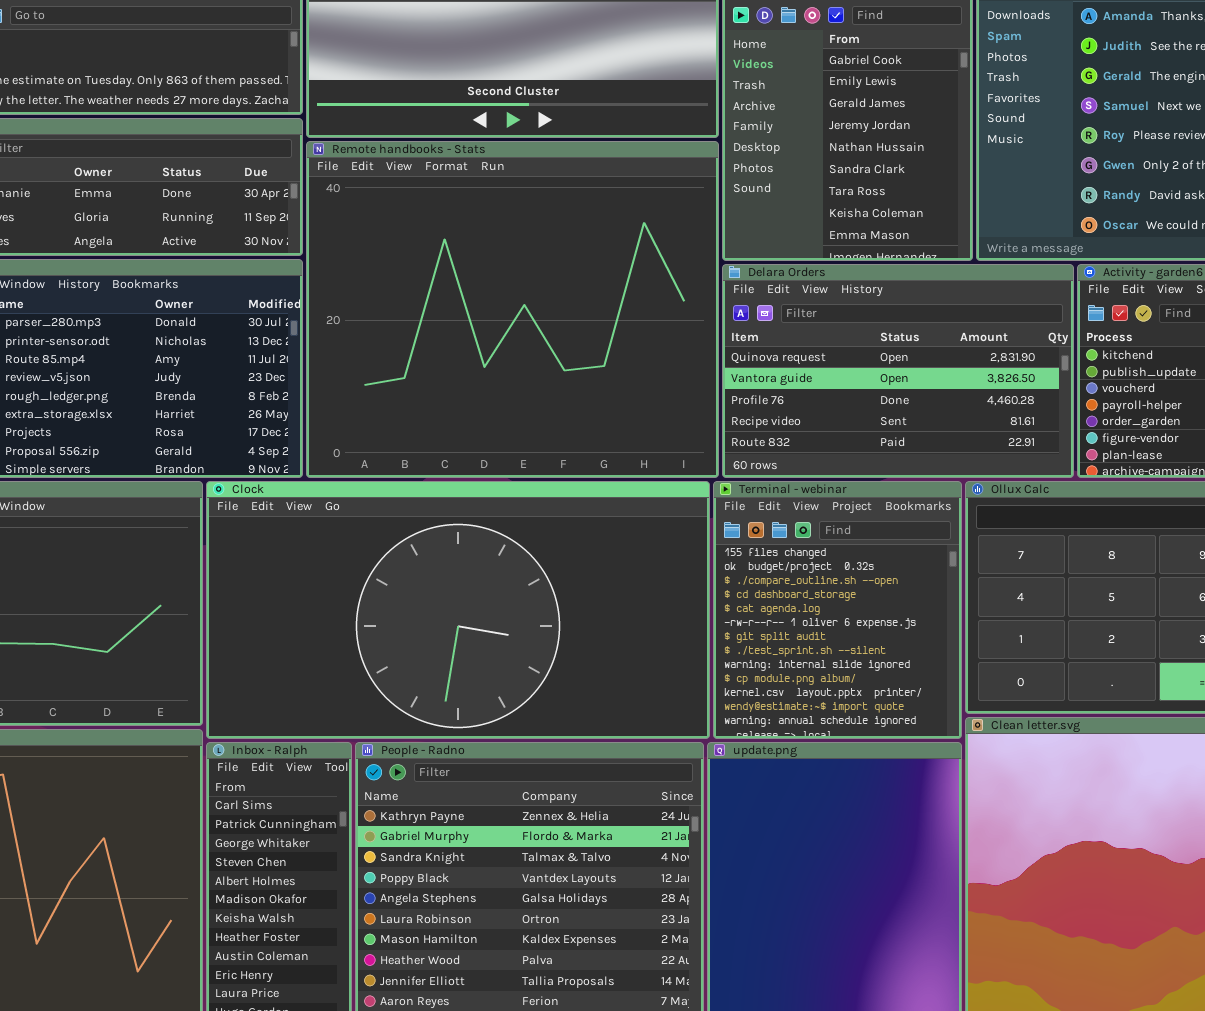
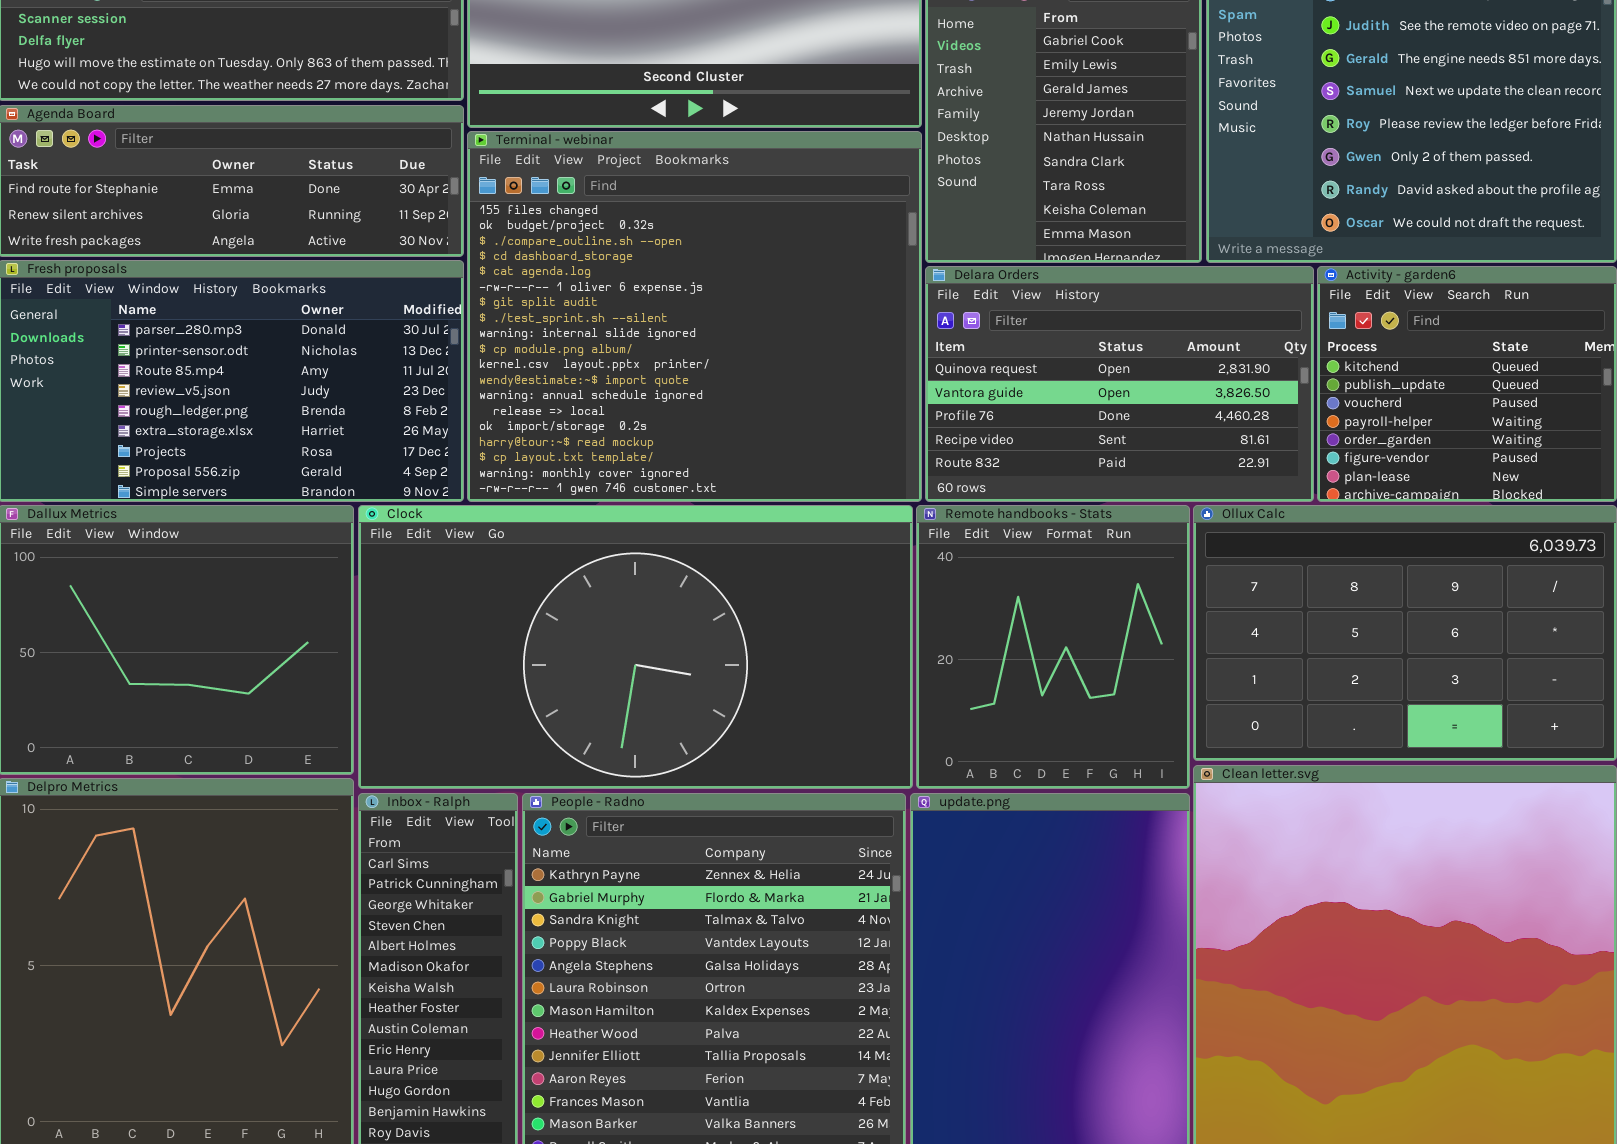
Remote handbooks - Stats: [306,141,719,478] -> [916,505,1190,789], moved, resized
Terminal - webinar: [713,481,962,739] -> [467,131,922,502], moved, resized

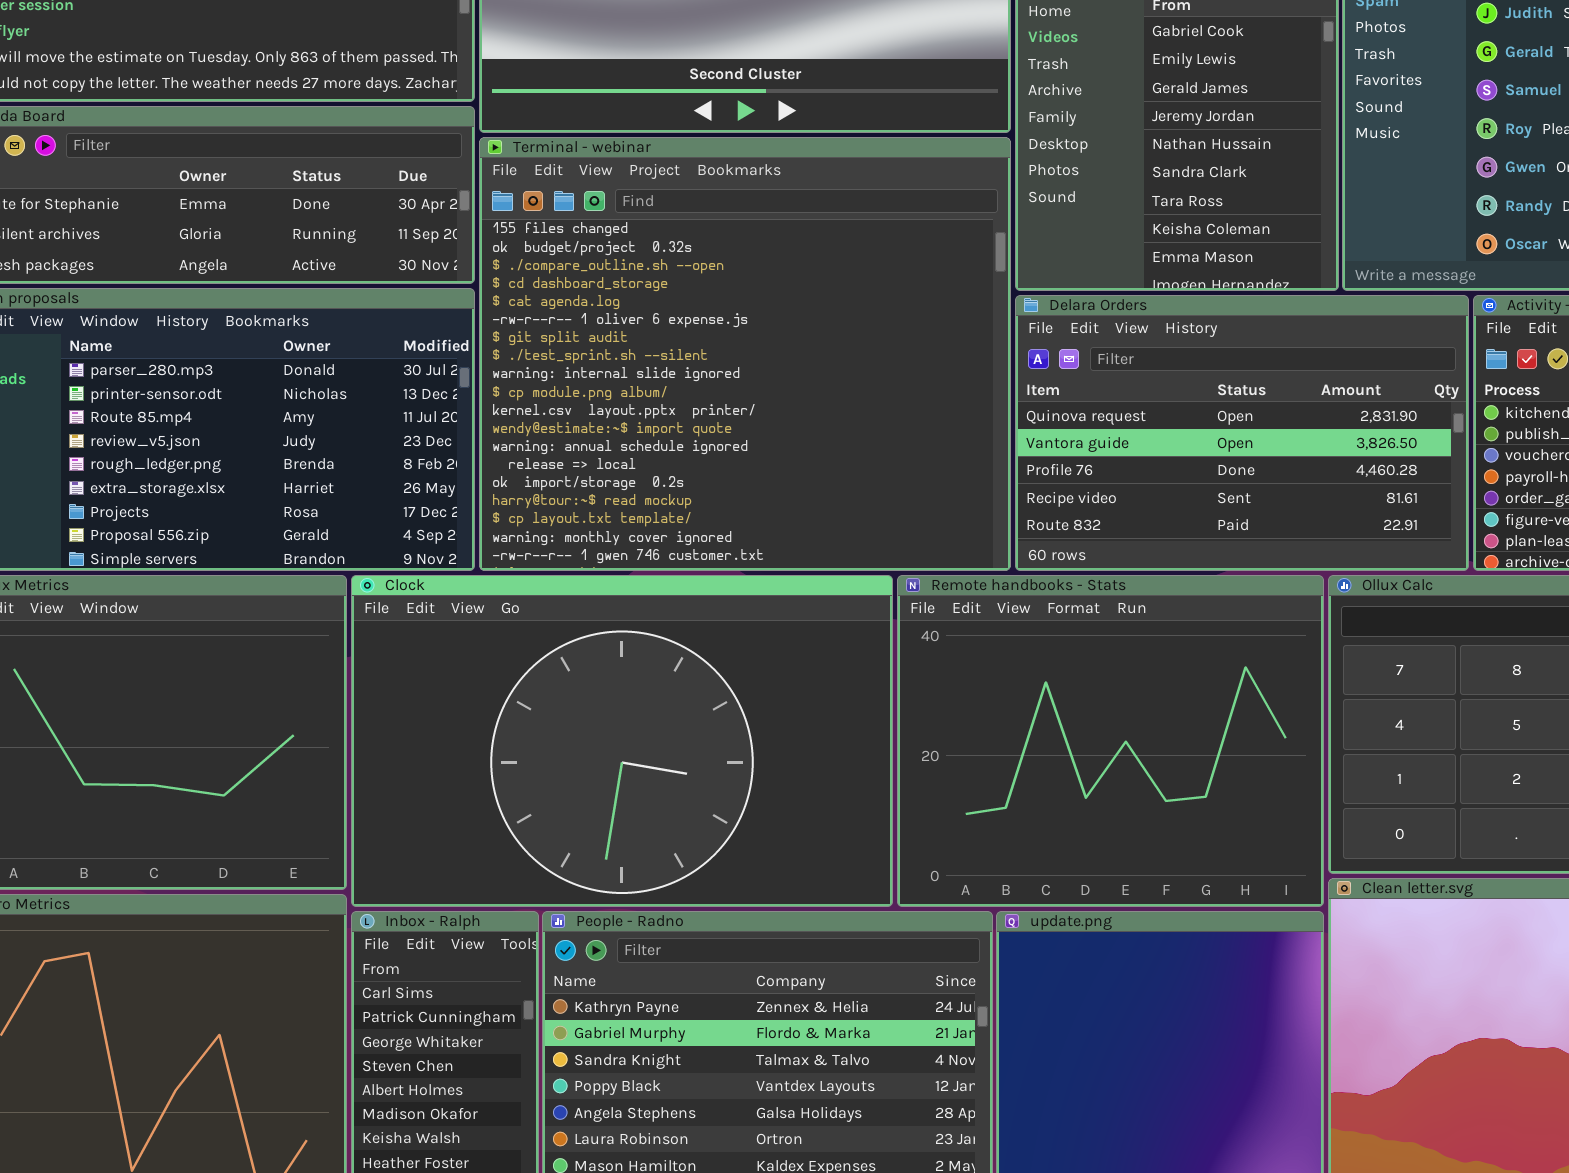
Clock: [358,505,913,789] -> [351,575,893,907], resized
Remote handbooks - Stats: [916,505,1190,789] -> [897,575,1324,907], resized

